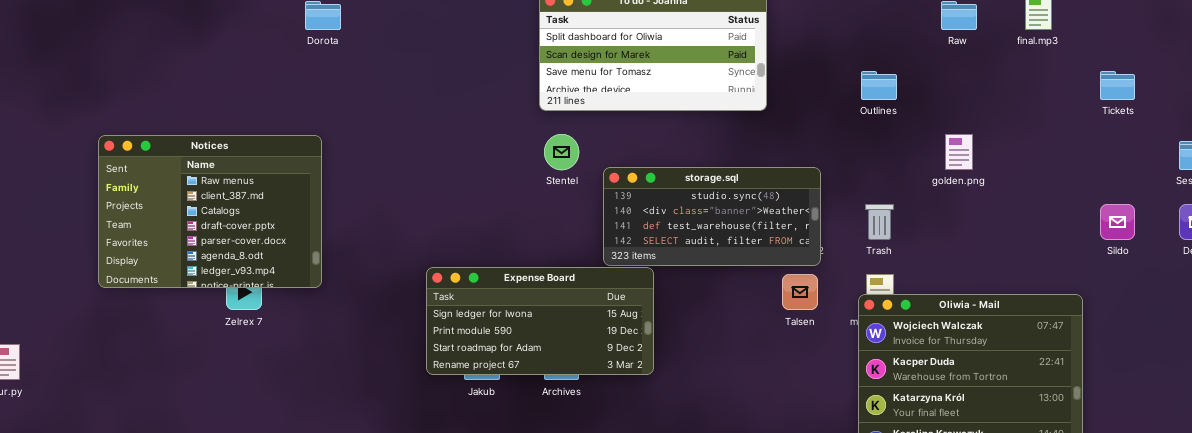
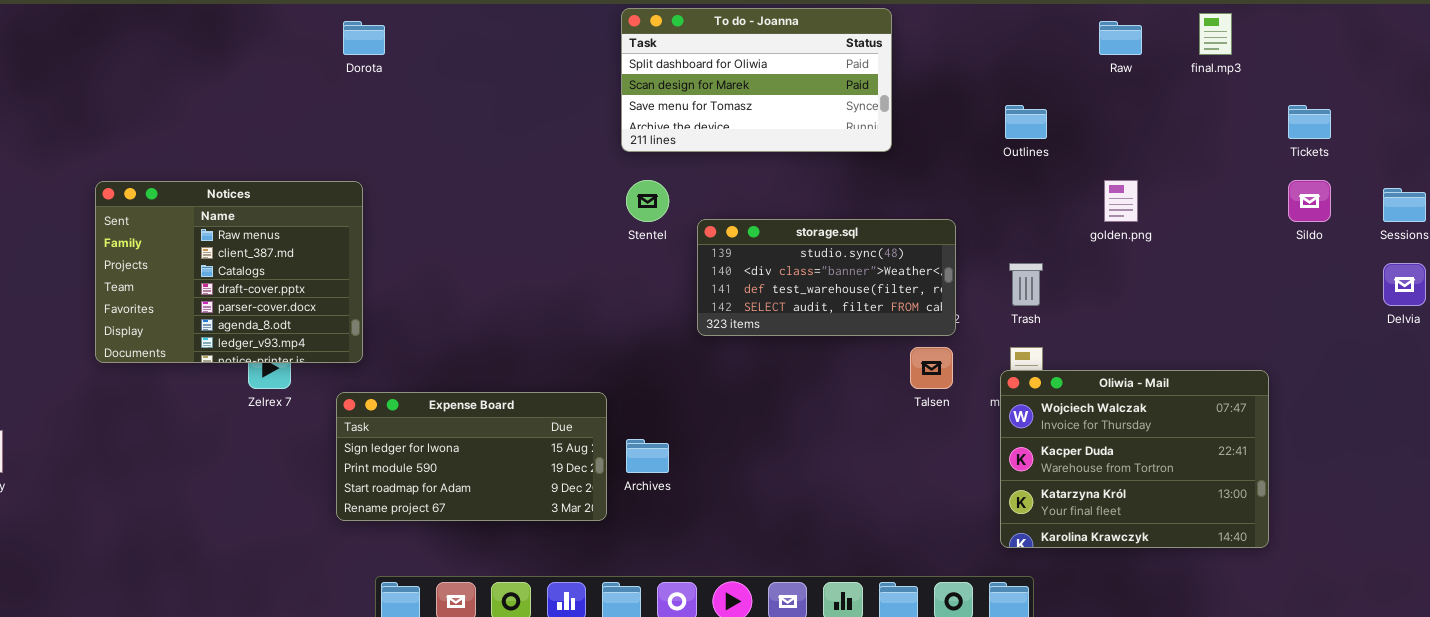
Sildo: [1100,204,1135,240] -> [1288,180,1331,222], moved
Expense Board: [426,267,654,375] -> [336,392,607,521], moved

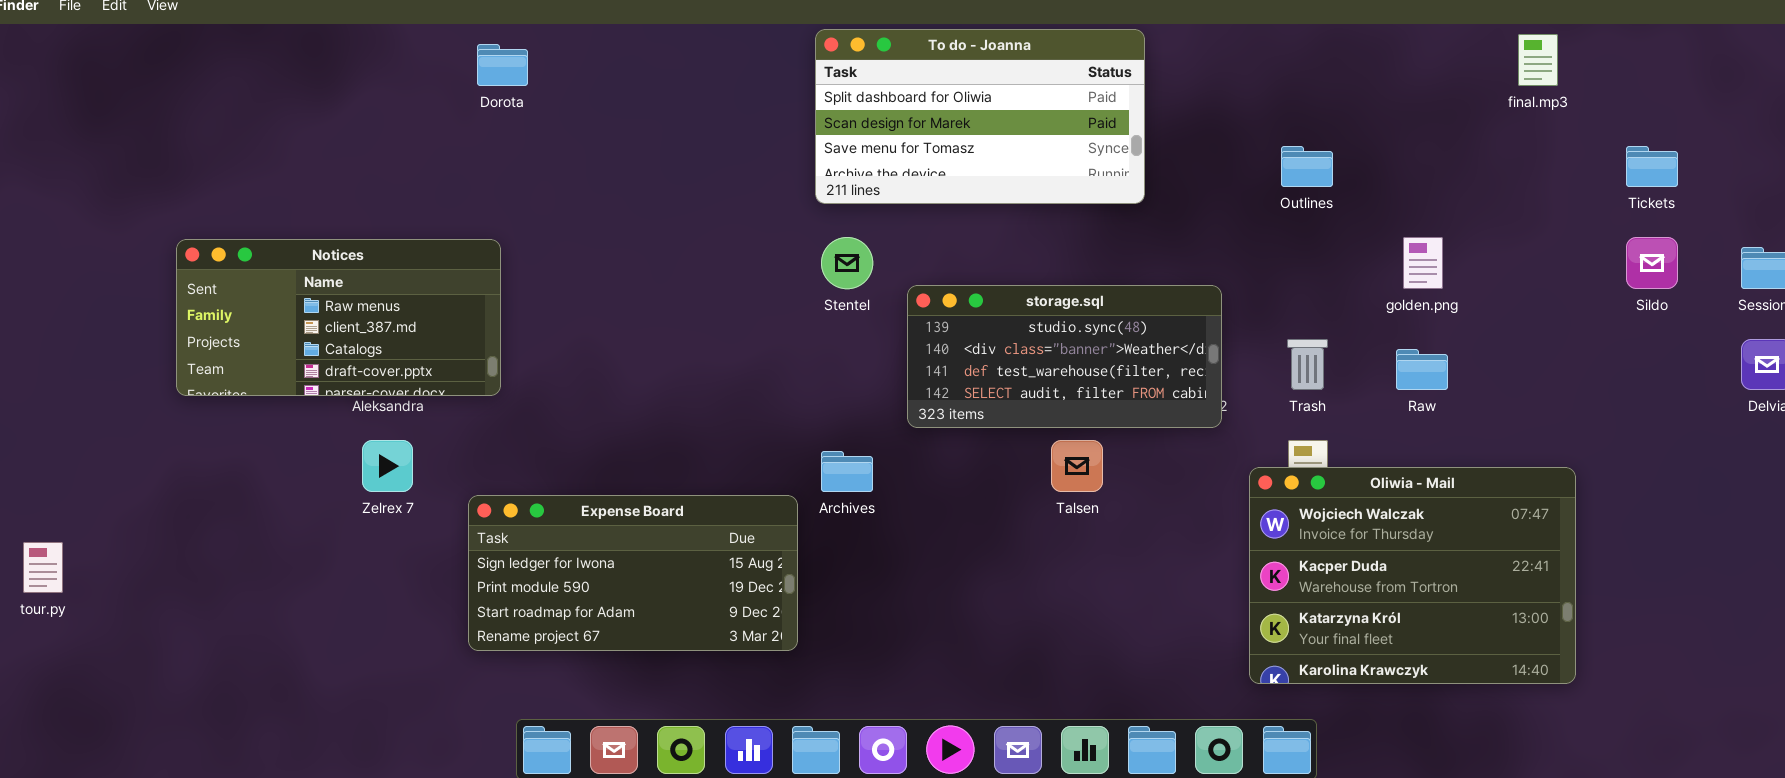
Raw: [1099,21,1142,55] -> [1396,349,1448,390], moved
Notices: [95,181,363,363] -> [176,239,501,396], resized
Talsen: [910,347,953,389] -> [1051,440,1103,492], moved
Oliwia - Mail: [1000,370,1269,548] -> [1249,467,1576,684], moved
Archives: [626,439,669,473] -> [821,451,873,492], moved

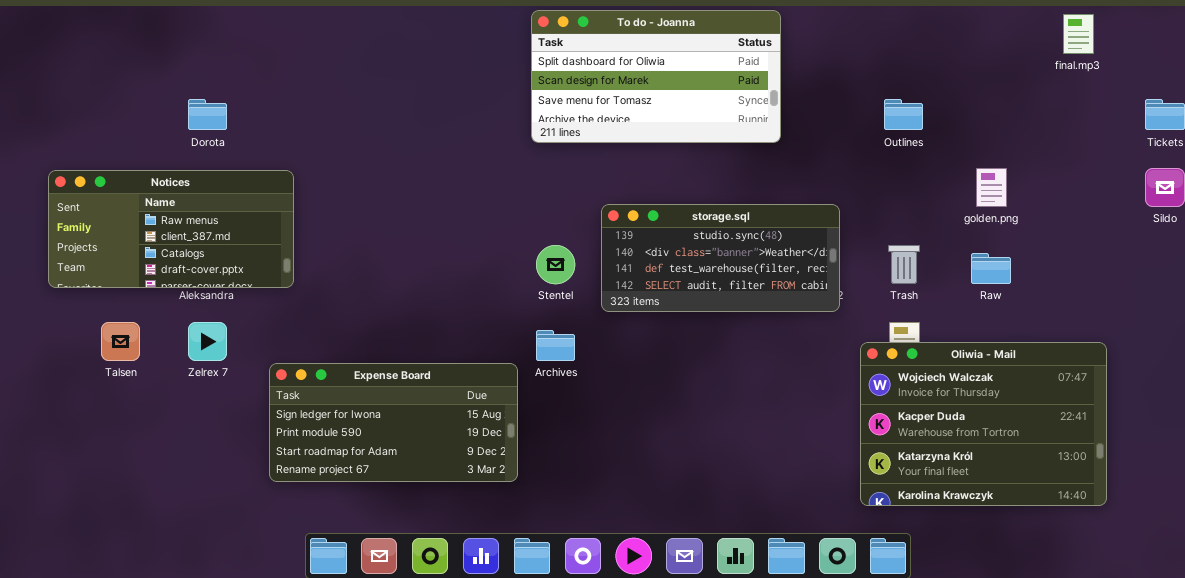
Dorota: [477,44,528,86] -> [188,99,227,130], moved
Stentel: [821,237,873,289] -> [536,245,575,284], moved
Talsen: [1051,440,1103,492] -> [101,322,140,361], moved

